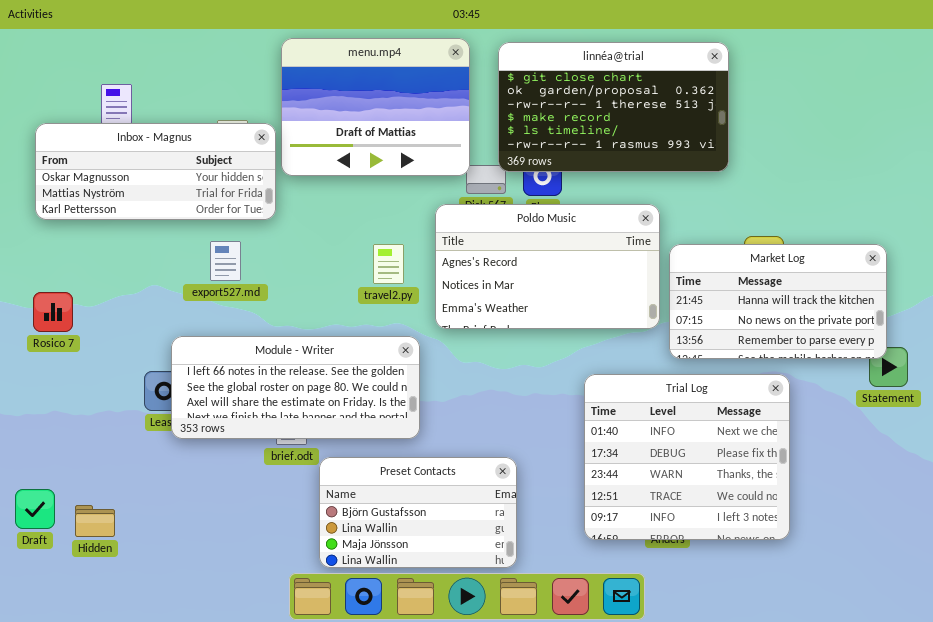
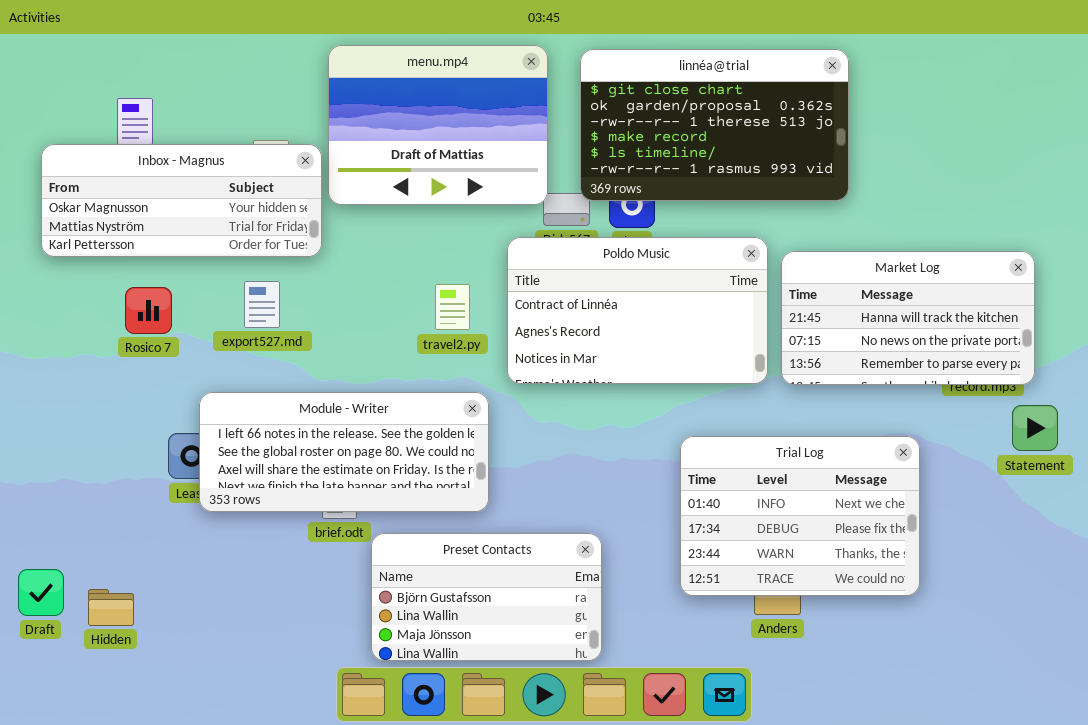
Poldo Music: [435,204,660,329] -> [507,237,768,384], scrolled up 1 row
Market Log: [669,244,887,359] -> [781,251,1035,385], moved
Rosico 7: [33,292,73,332] -> [125,287,172,334], moved
Trial Log: [584,374,790,540] -> [680,436,920,596], resized

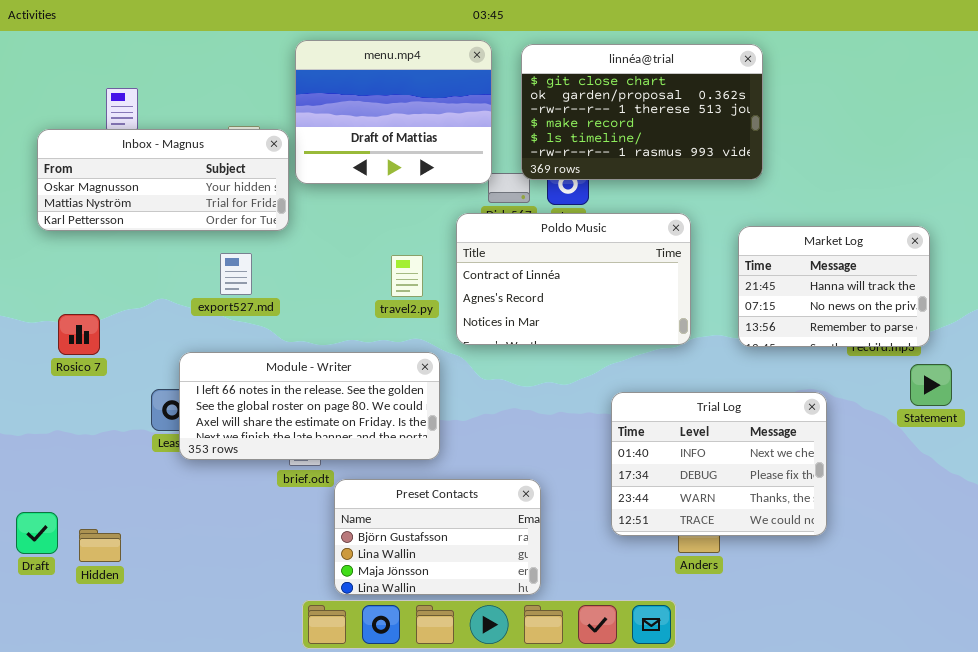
Market Log: [781,251,1035,385] -> [738,226,930,347], resized
Rosico 7: [125,287,172,334] -> [58,314,100,355], moved

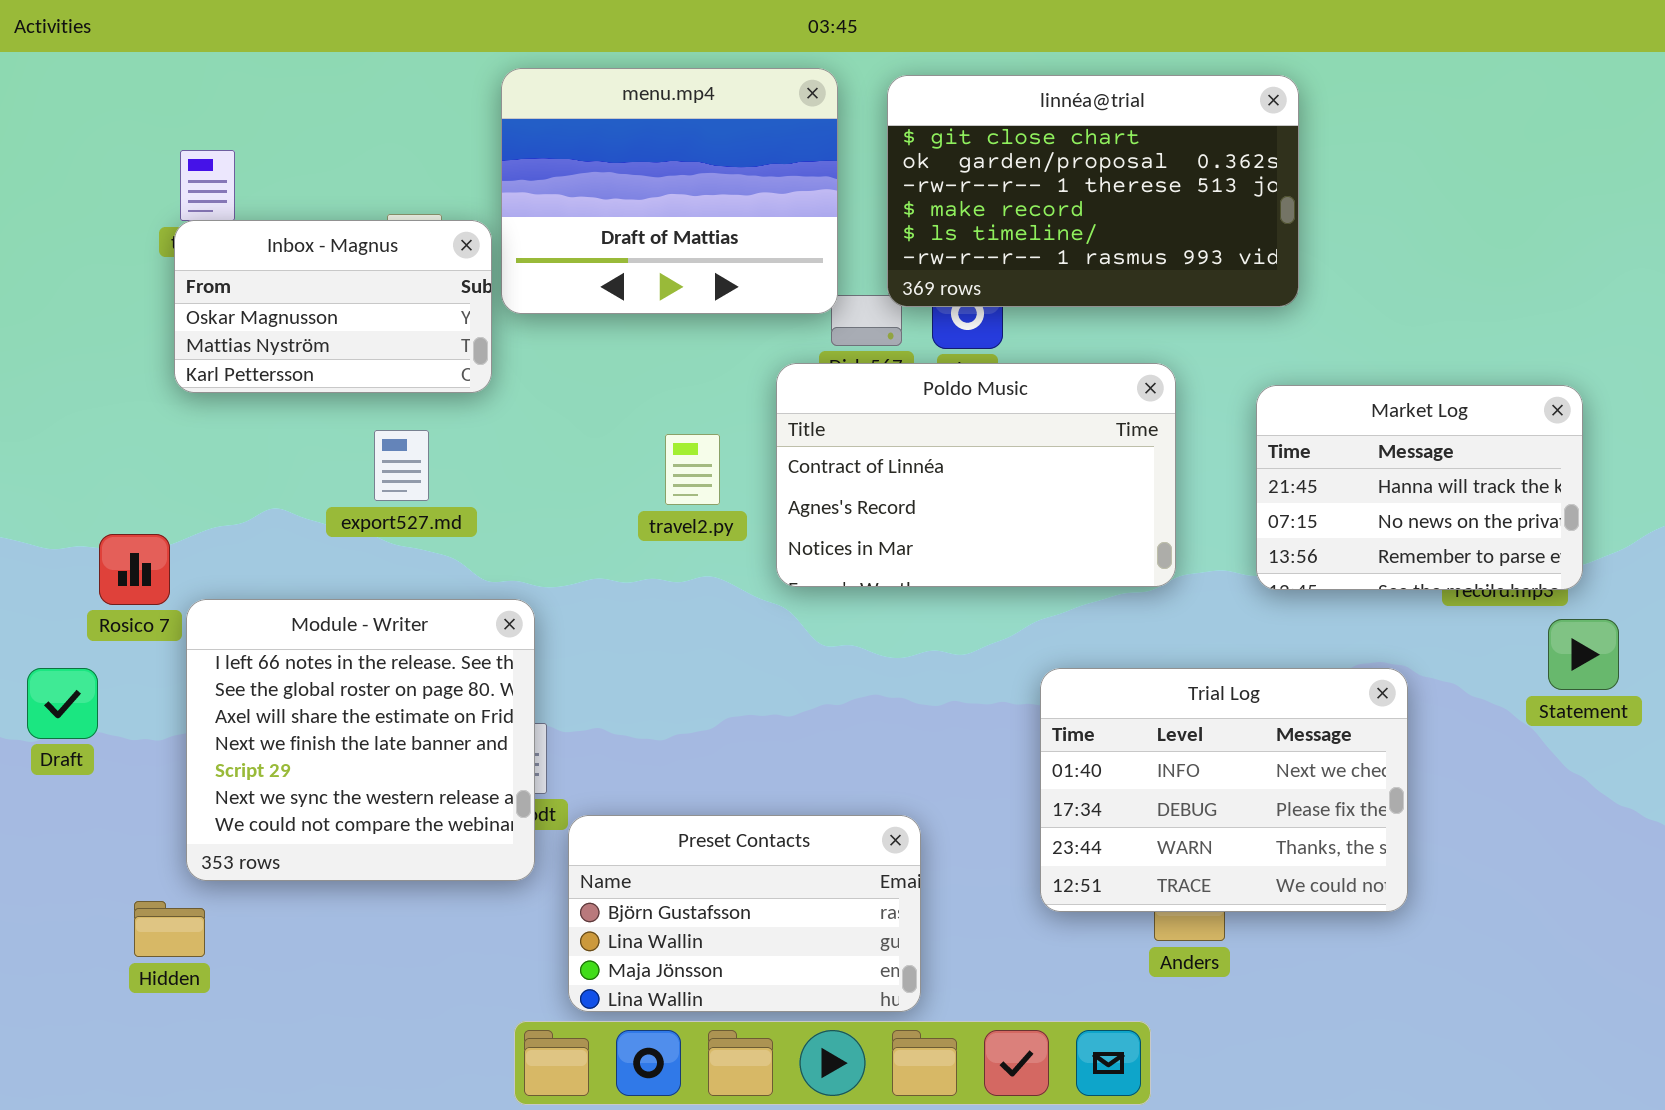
Inbox - Magnus: [37,129,289,231] -> [174,220,492,393], resized
Module - Writer: [179,352,440,460] -> [186,599,535,881], moved, resized
Draft: [16,512,58,554] -> [27,668,98,739], moved

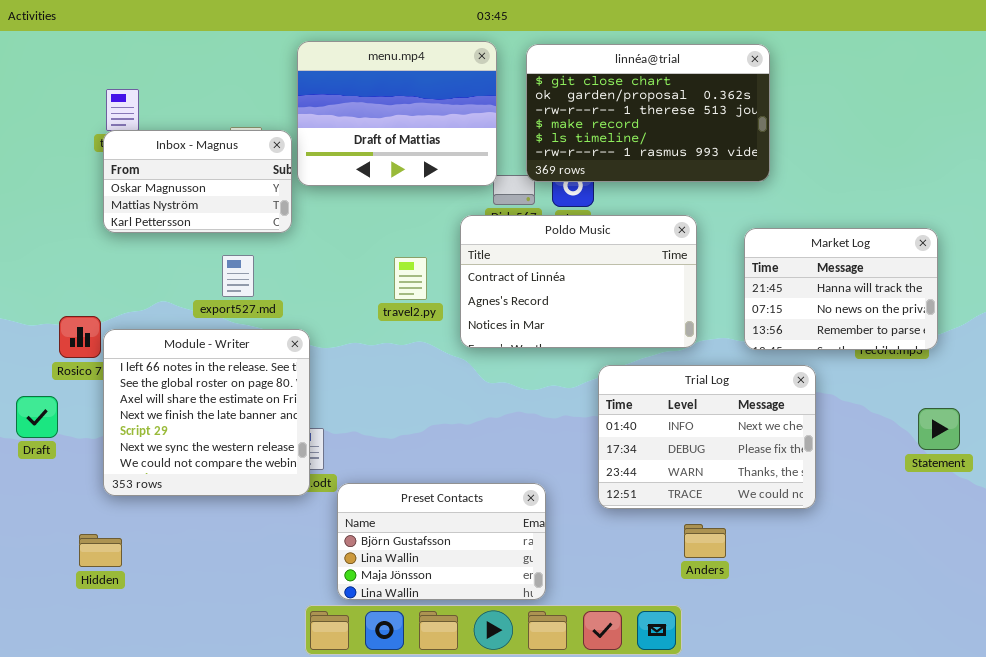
Module - Writer: [186,599,535,881] -> [103,329,310,496], moved
Statement: [1548,619,1619,690] -> [918,408,960,450], moved
Trial Log: [1040,668,1408,912] -> [598,365,816,509], moved

